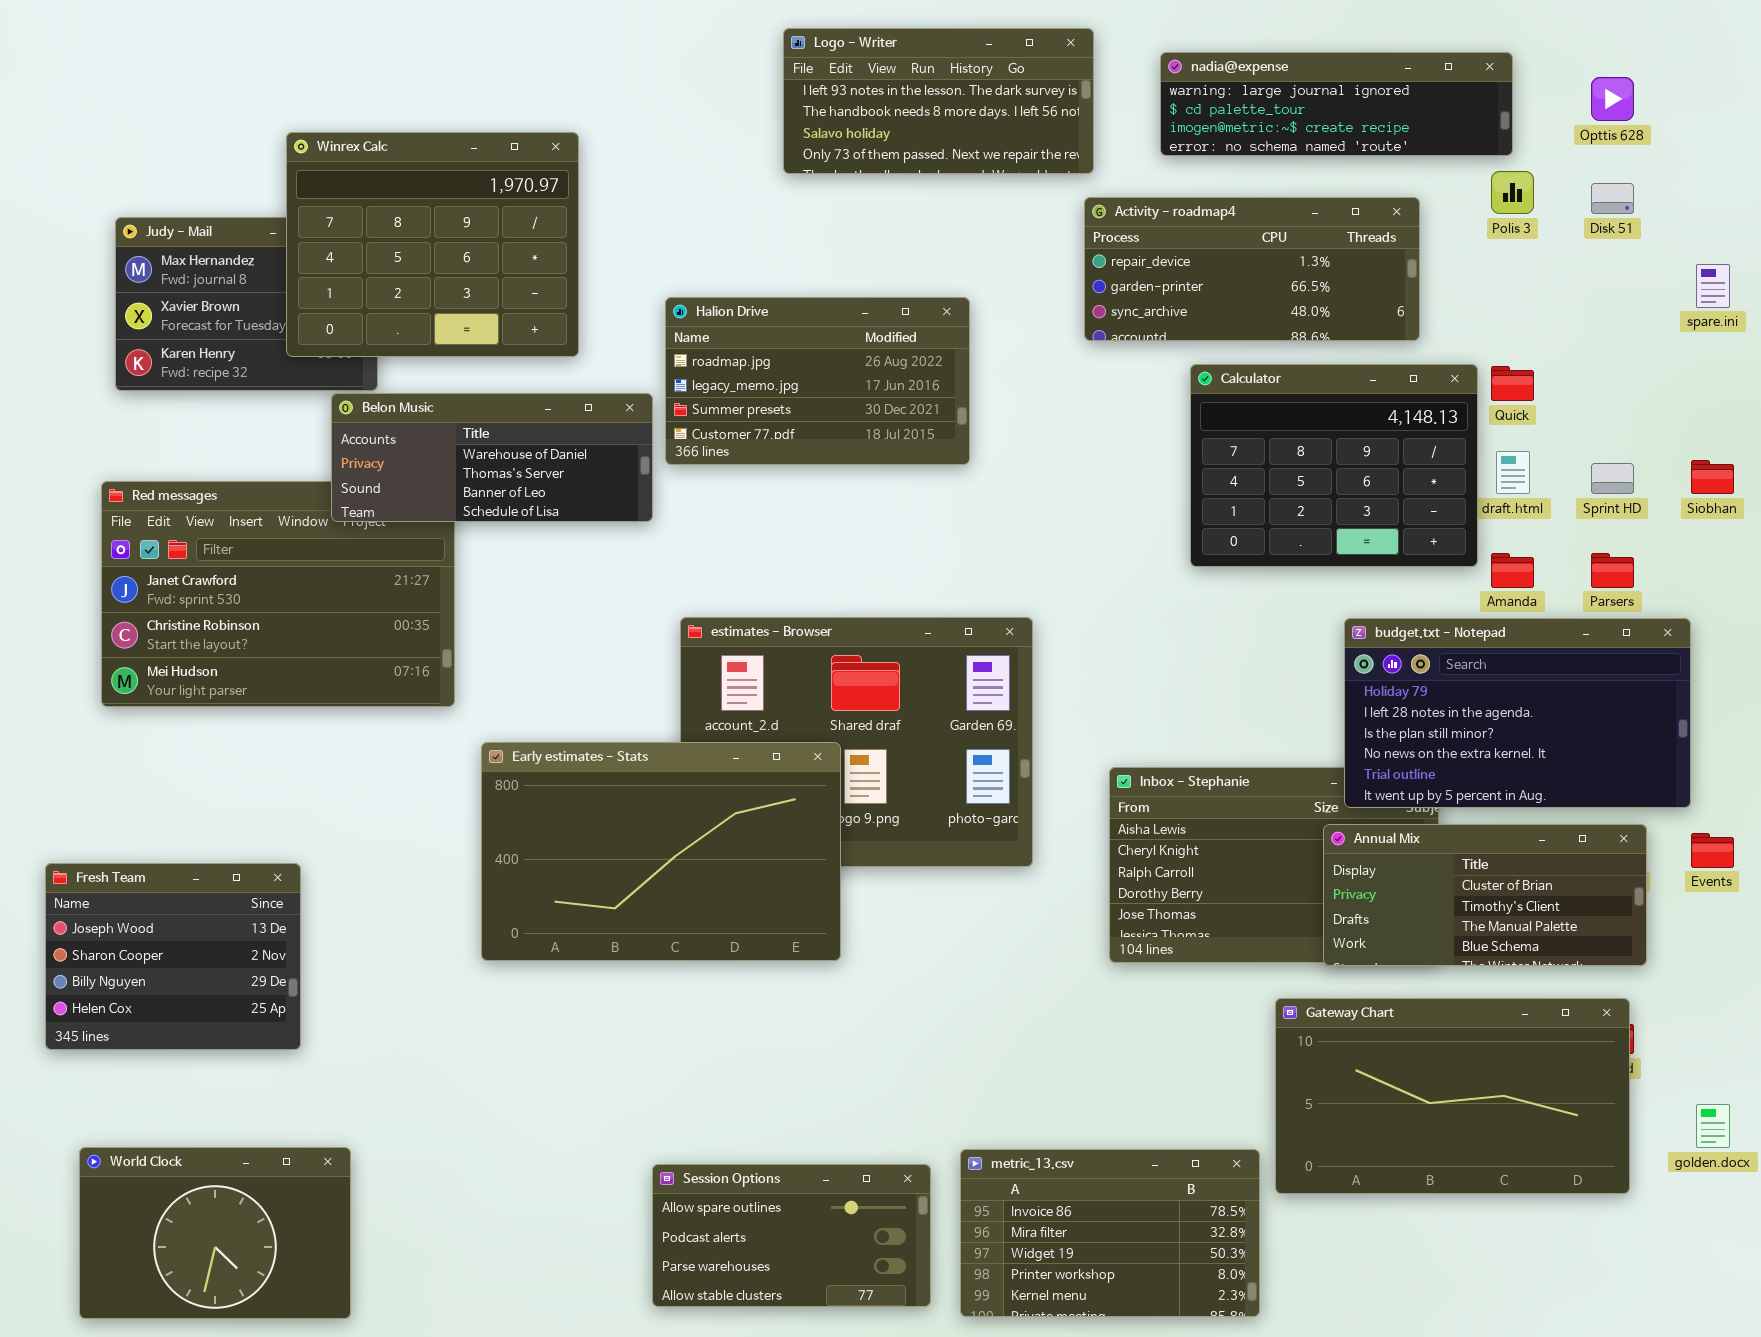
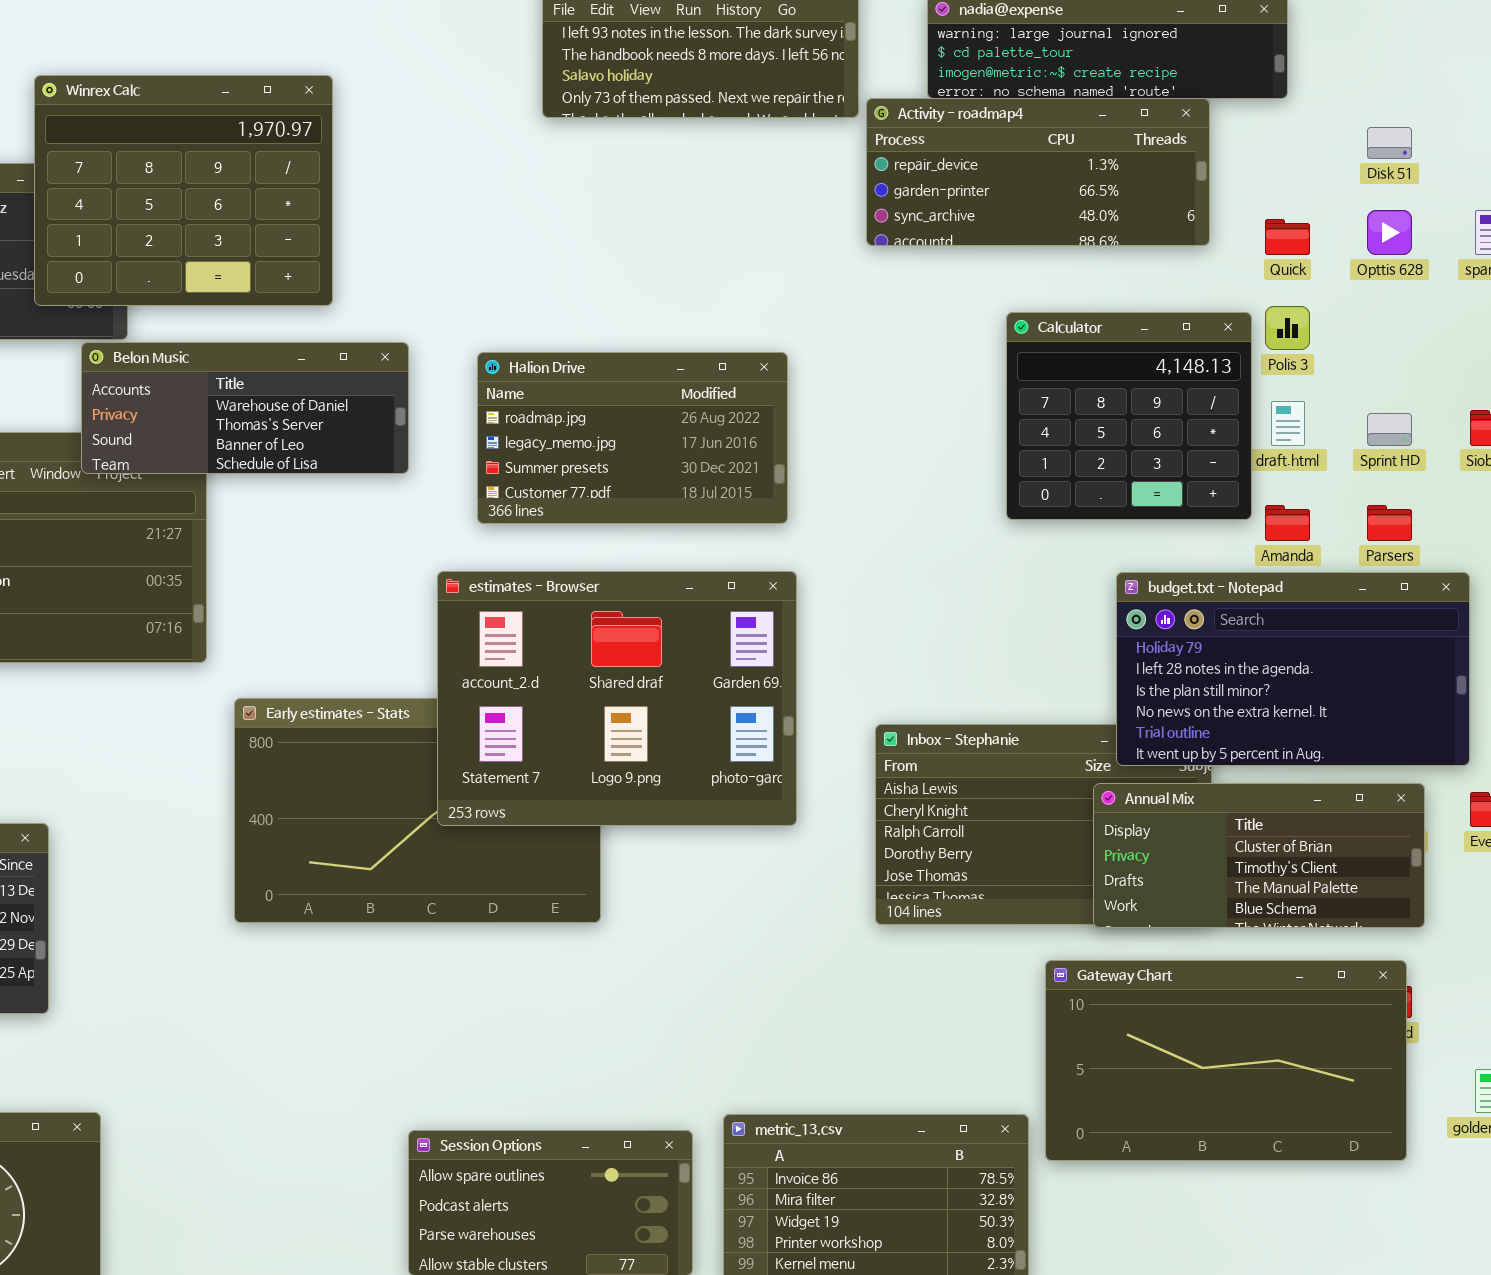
Opttis 628: [1591,77,1634,121] -> [1367,210,1412,255], moved
Polis 3: [1491,171,1534,214] -> [1265,306,1310,350], moved
Activity - roadmap4: [1084,197,1420,341] -> [866,98,1210,246], moved
Halion Drive: [665,297,970,465] -> [477,352,788,524], moved
Calculator: [1190,364,1478,567] -> [1006,312,1252,520], resized
Quick: [1491,366,1534,401] -> [1265,219,1310,255], moved
estimates - Browser: [680,617,1033,867] -> [437,571,797,826], raised

